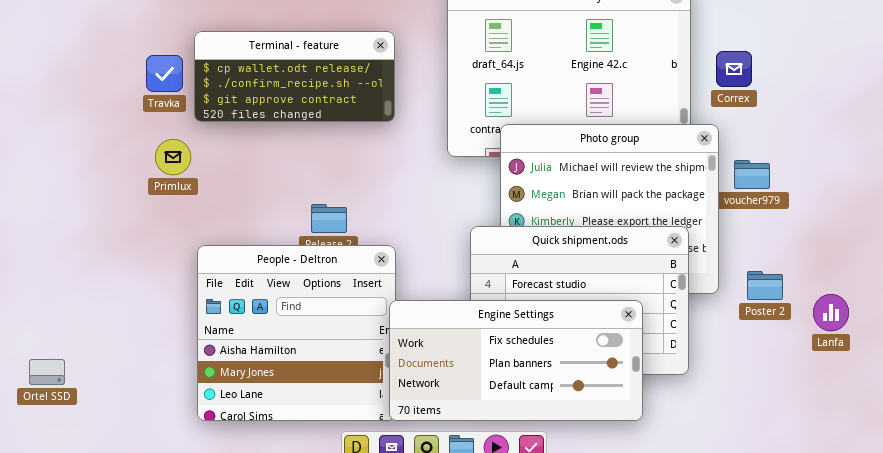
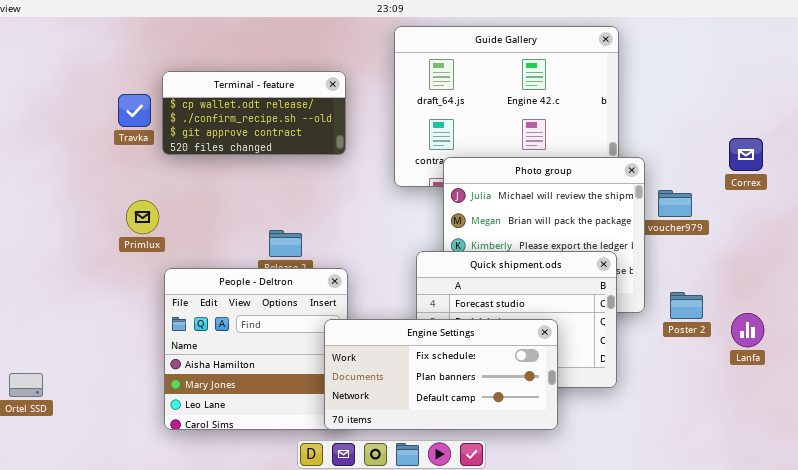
Correx: [716,51,752,87] -> [729,138,763,171], moved
Primlux: [155,139,191,175] -> [126,200,159,234], moved
Engine Settings: [389,300,643,421] -> [324,319,558,430], moved

